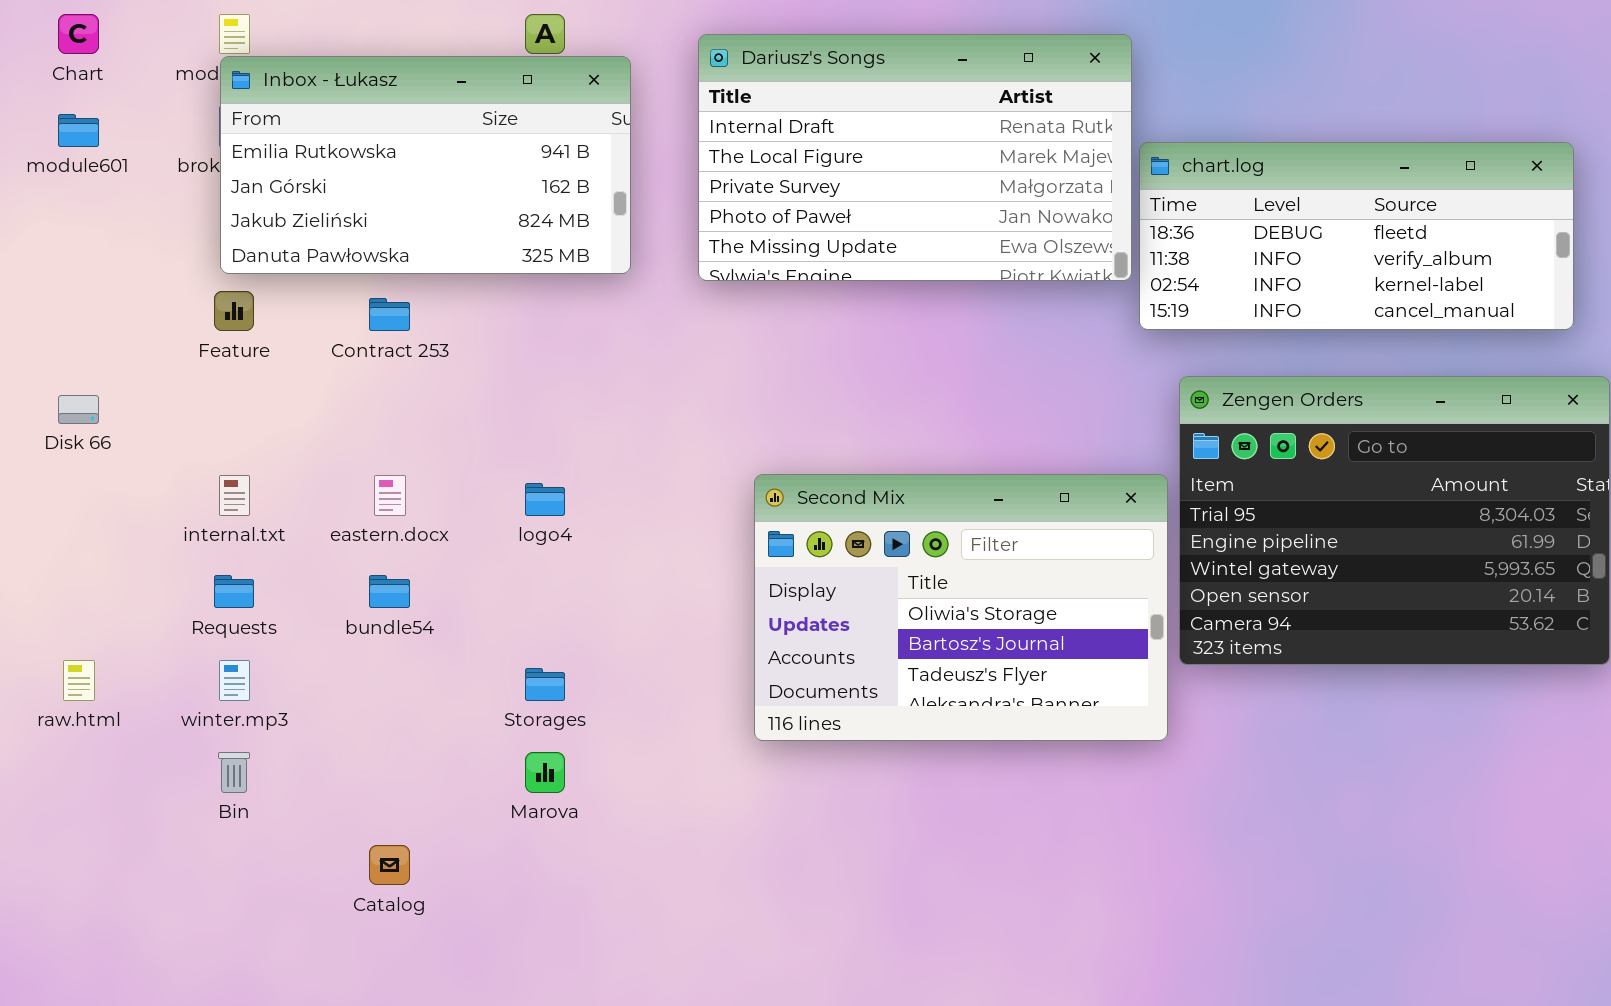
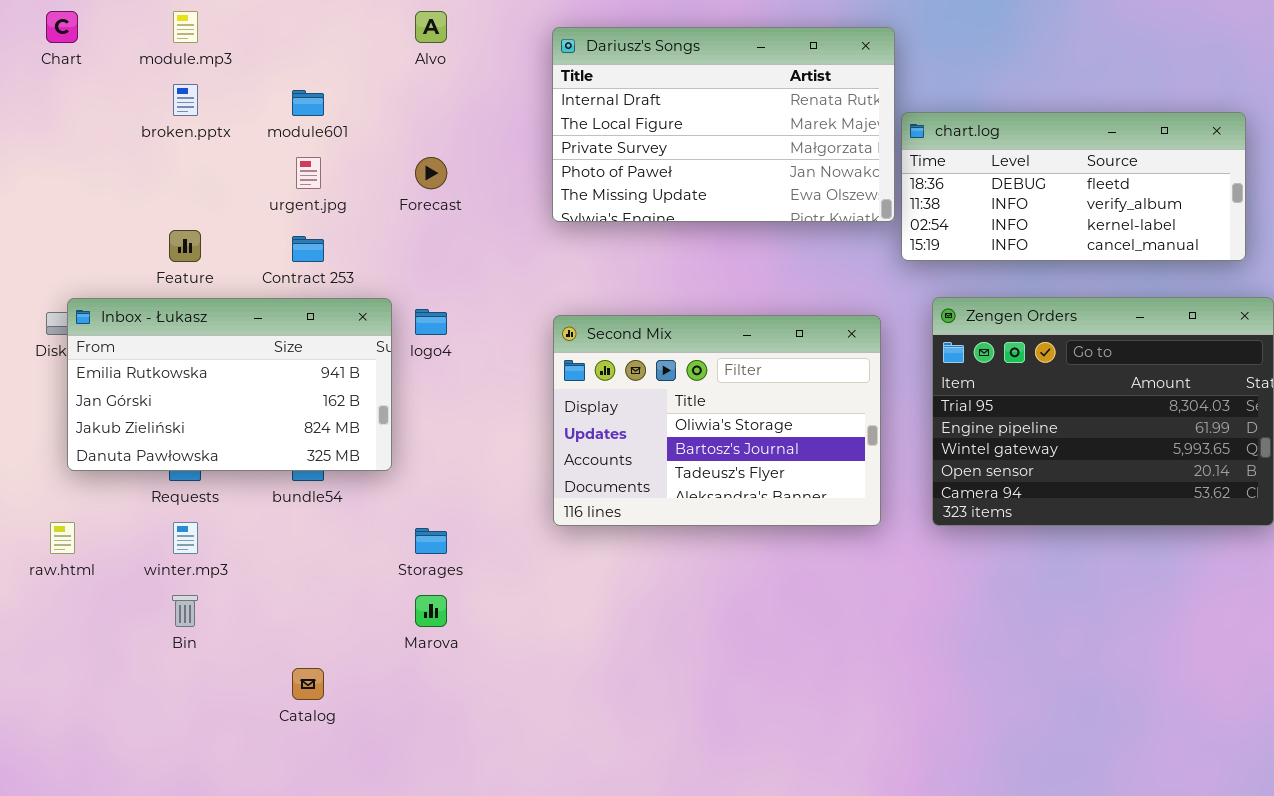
Inbox - Łukasz: [220,56,631,274] -> [67,298,392,471], moved
module601: [58,114,99,147] -> [292,90,324,116], moved
Second Mix: [754,474,1168,741] -> [553,315,881,526], moved
logo4: [525,483,565,516] -> [415,309,447,335], moved

